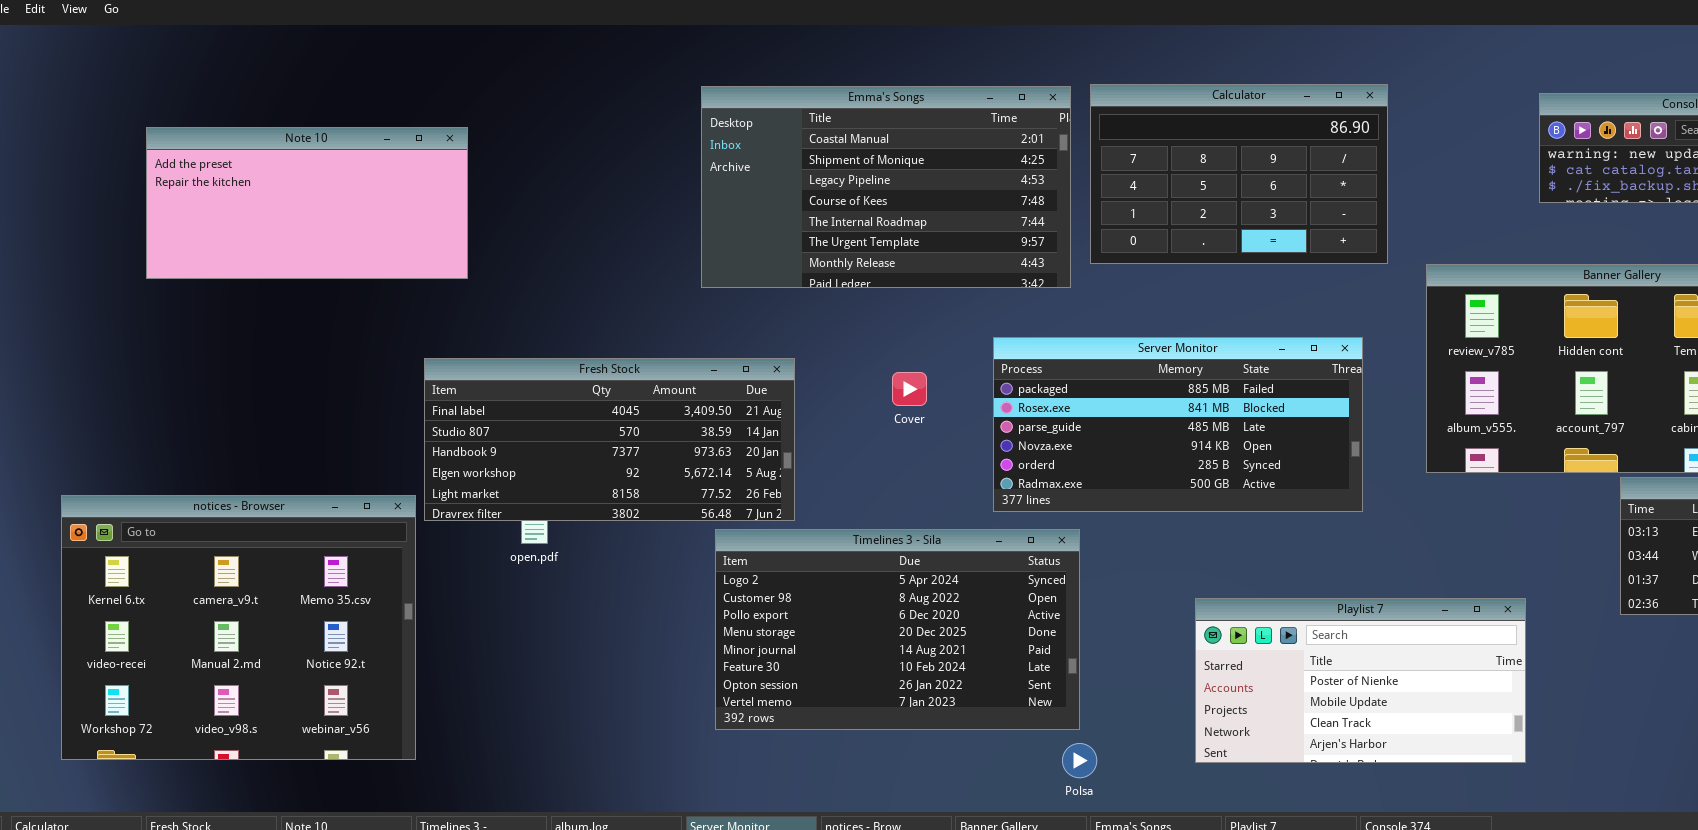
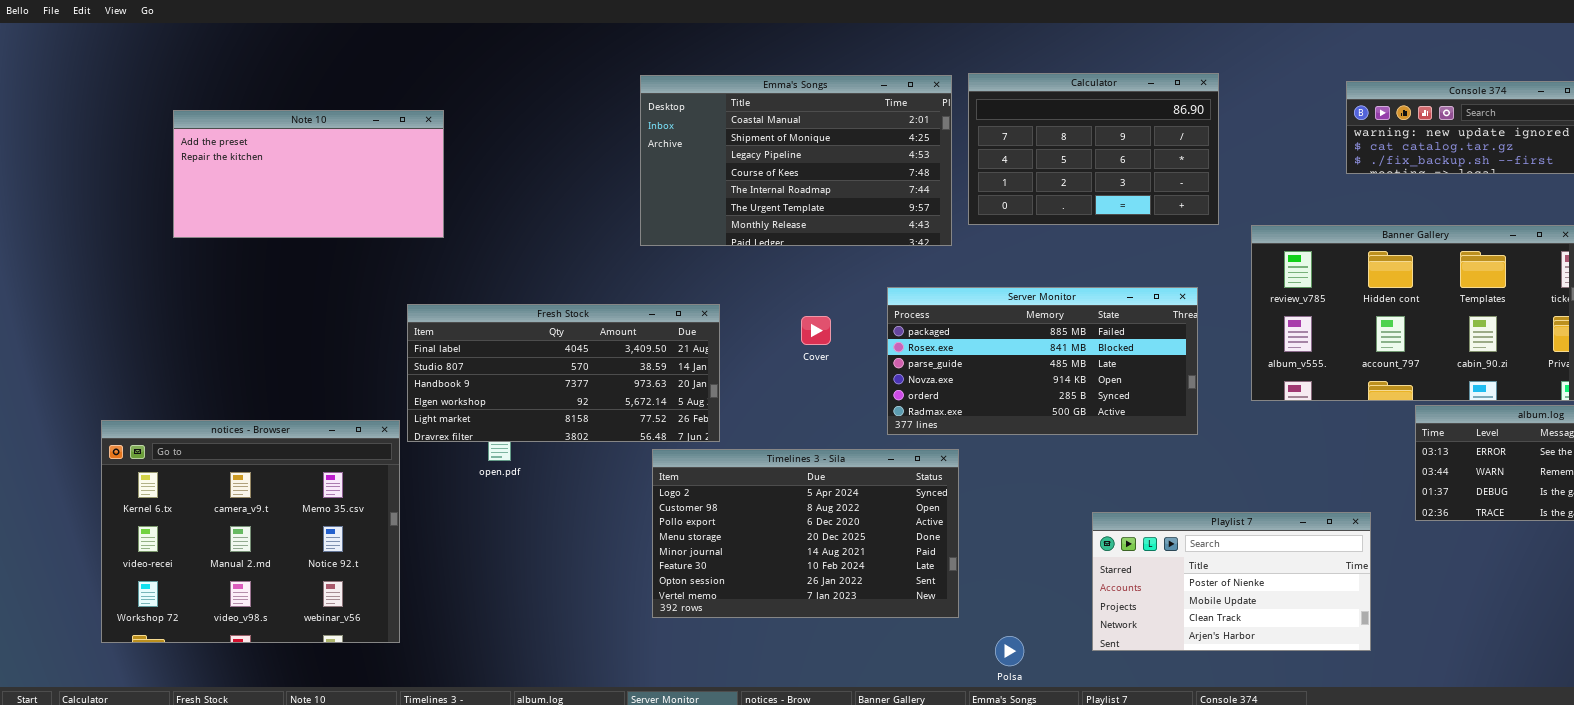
Playlist 7: [1195,598,1526,763] -> [1092,512,1371,651], moved
Polsa: [1062,743,1097,778] -> [995,636,1024,666], moved

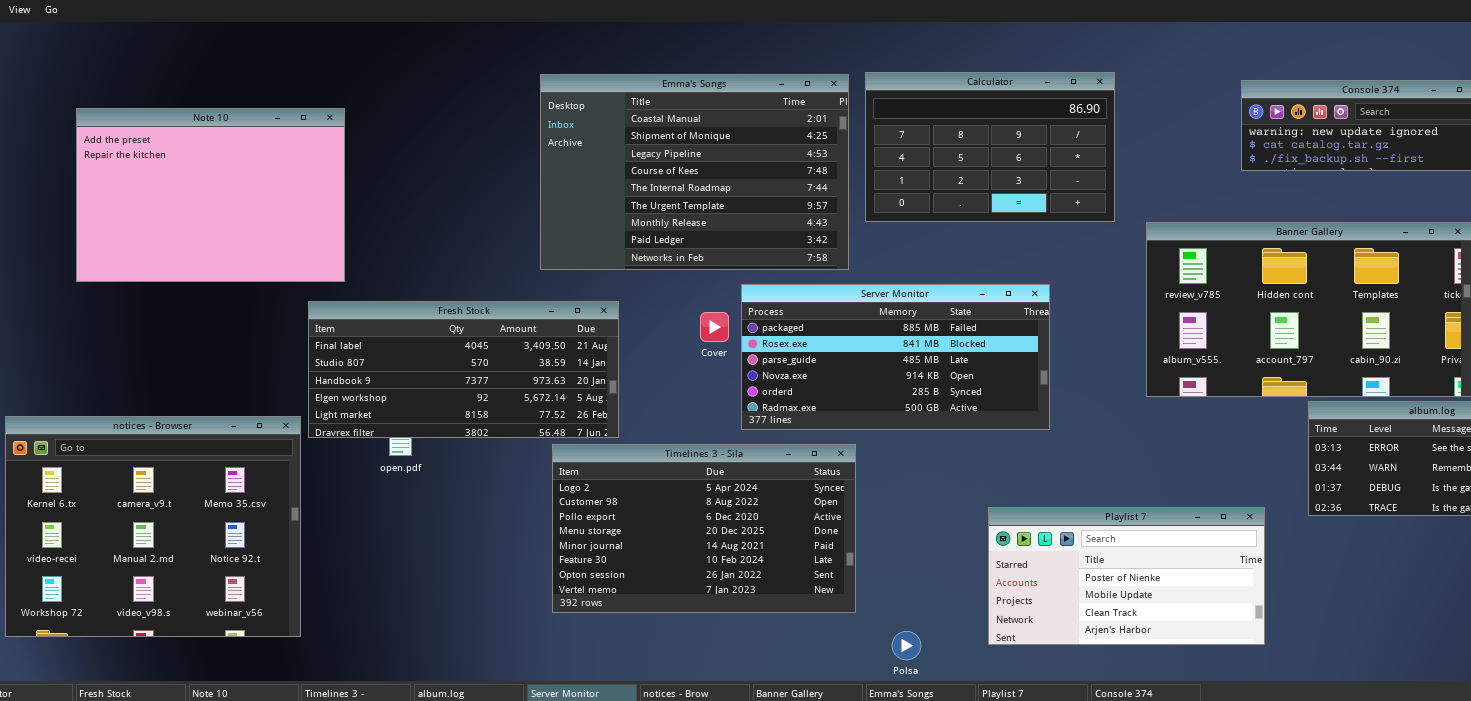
Emma's Songs: [640,75,952,246] -> [540,74,849,270], resized
Note 10: [173,110,444,238] -> [76,108,345,282], resized
Server Monitor: [887,287,1198,435] -> [741,284,1050,430], moved

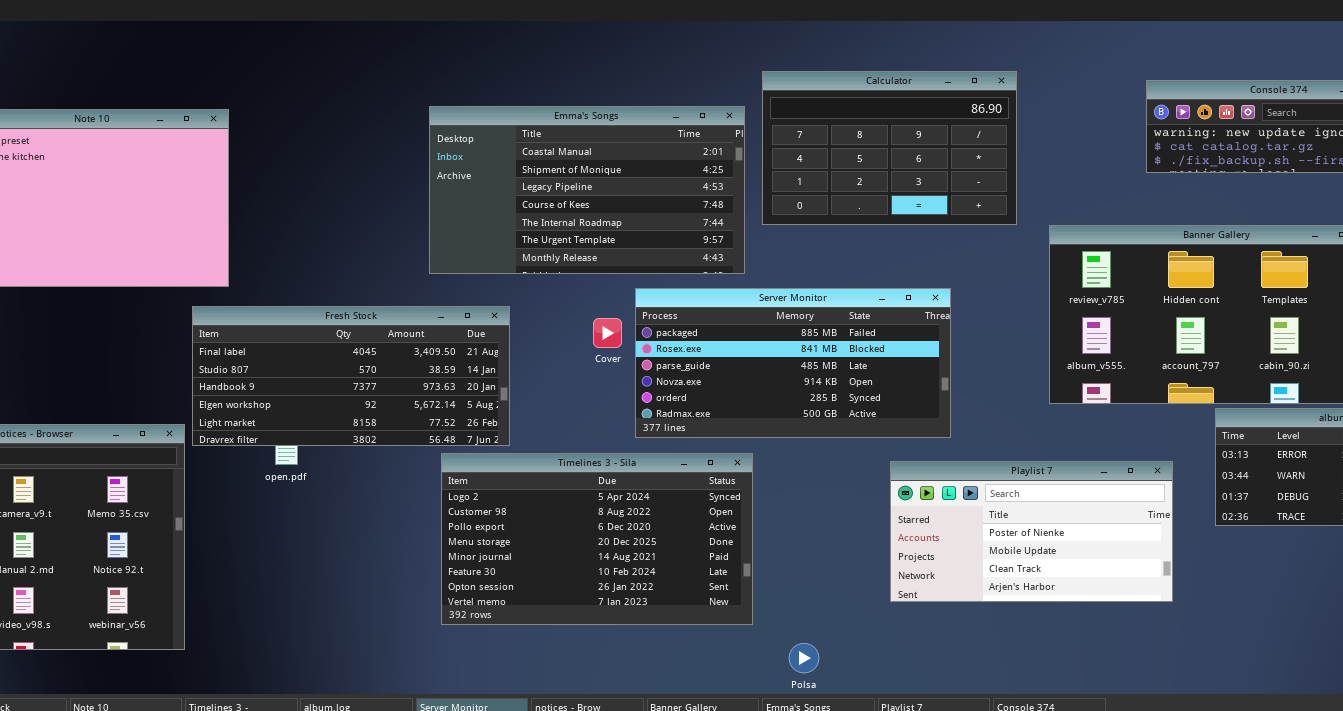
Emma's Songs: [540,74,849,270] -> [429,106,745,274], resized
Playlist 7: [988,507,1265,645] -> [890,461,1173,602], moved

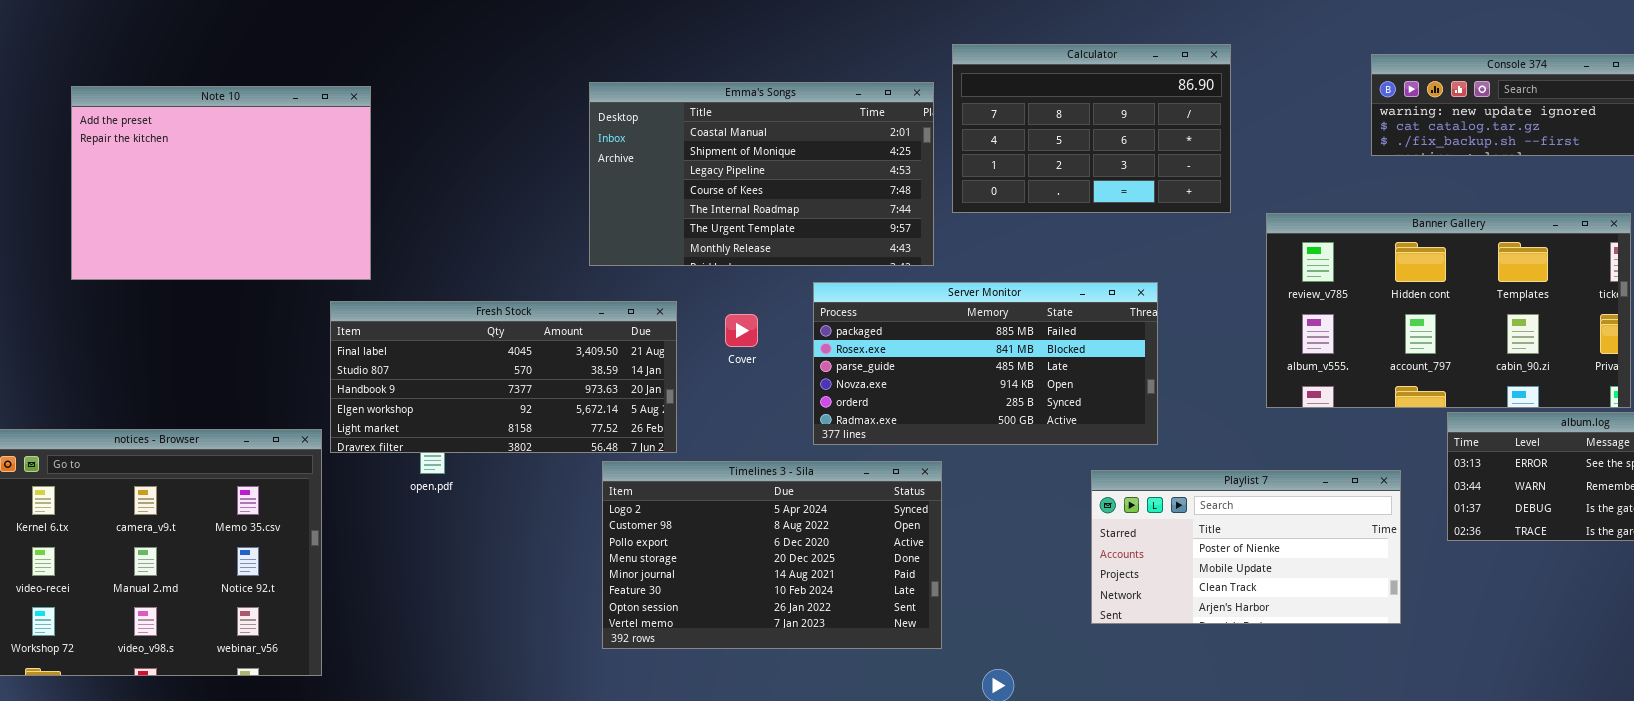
Cover: [593,318,622,348] -> [725,314,758,347], moved

